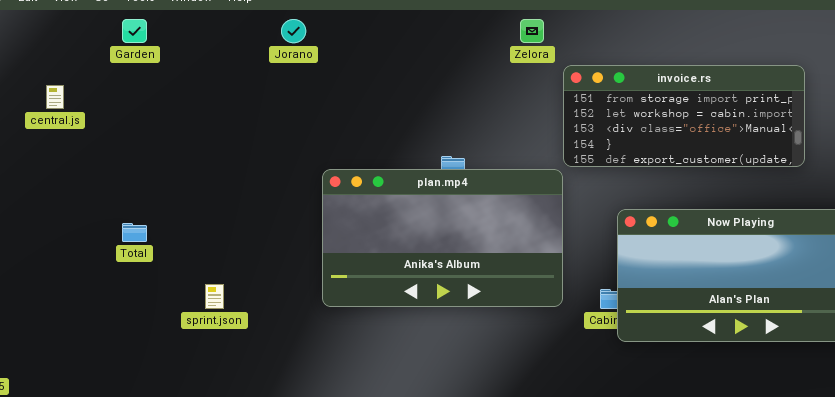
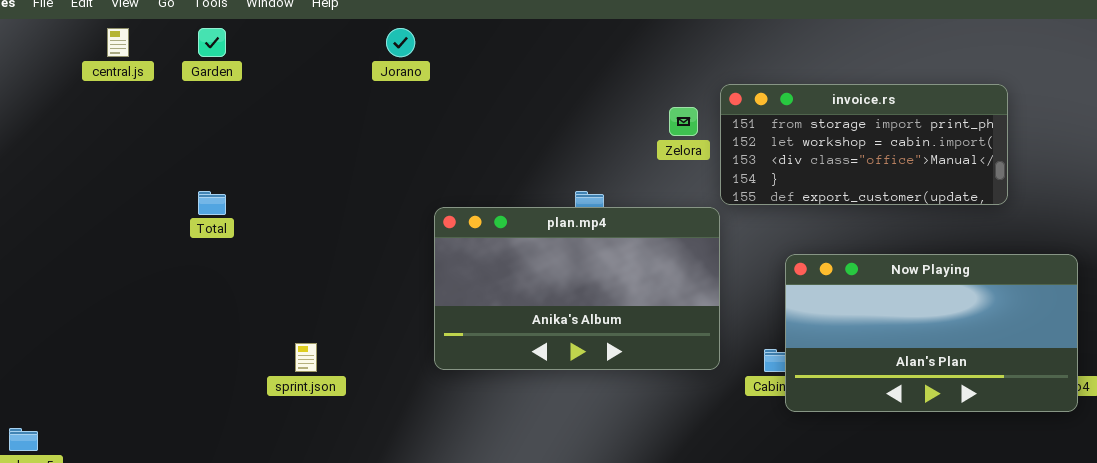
Zelora: [520,19,544,43] -> [669,107,698,136], moved
central.js: [46,85,64,109] -> [107,28,129,57], moved
Total: [122,223,147,242] -> [198,191,226,215], moved

